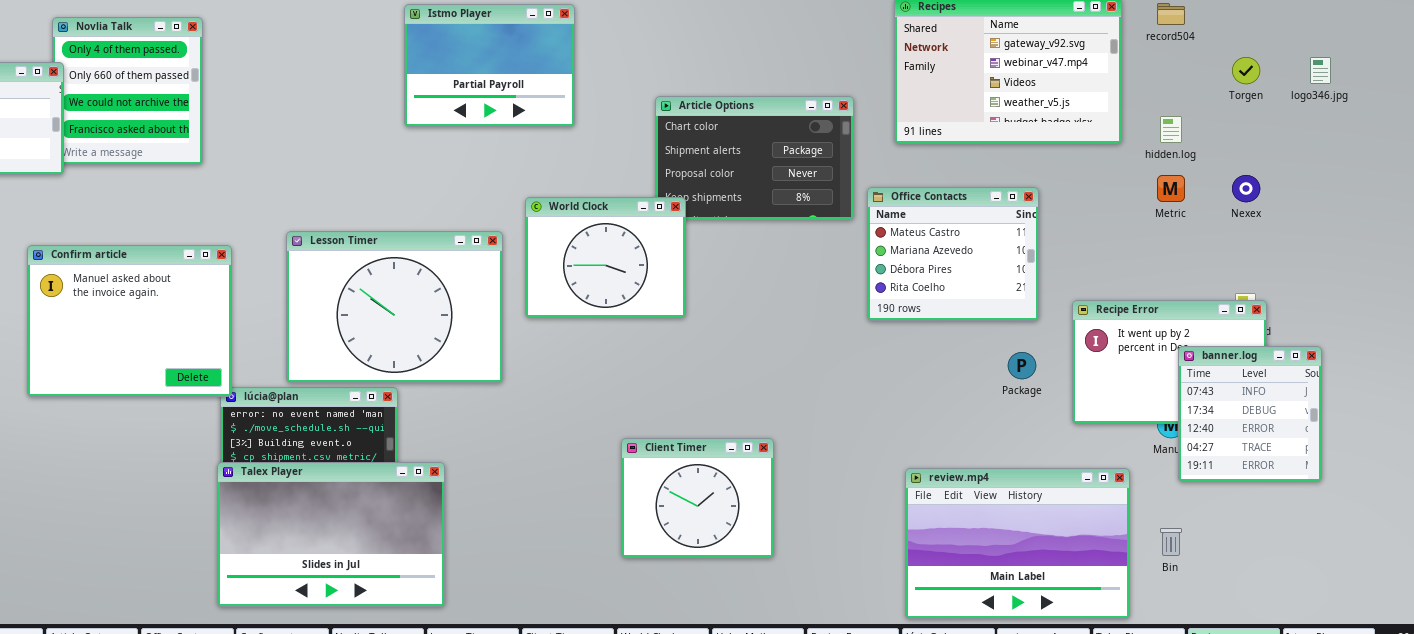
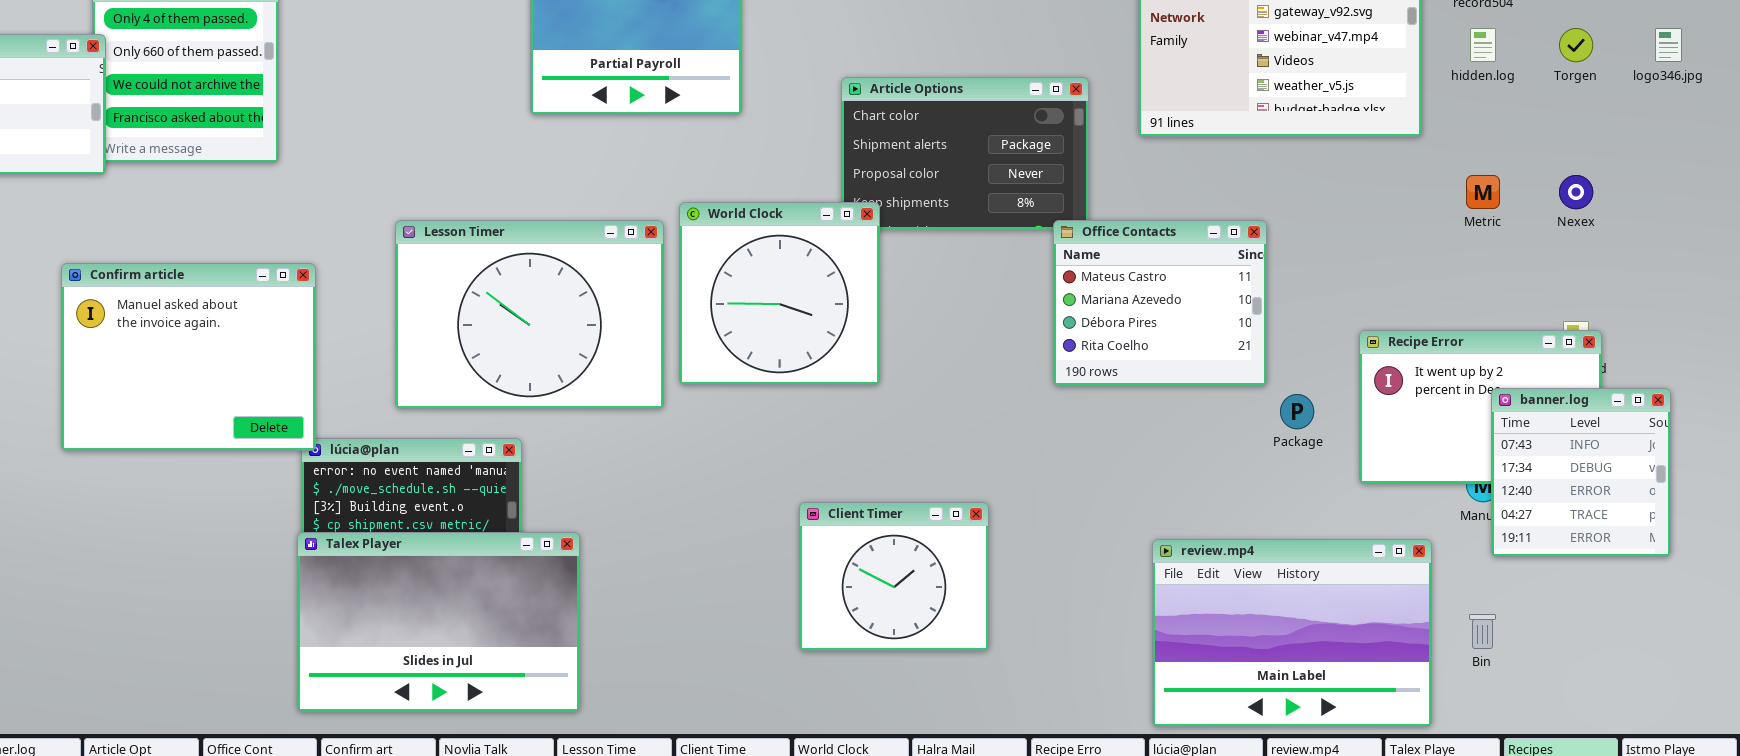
hidden.log: [1160,116,1182,143] -> [1470,28,1496,62], moved
Office Contacts: [867,187,1039,321] -> [1053,220,1267,386], moved
World Clock: [525,197,686,318] -> [679,202,880,385], resized
Lesson Timer: [286,231,503,383] -> [395,220,664,409], moved

